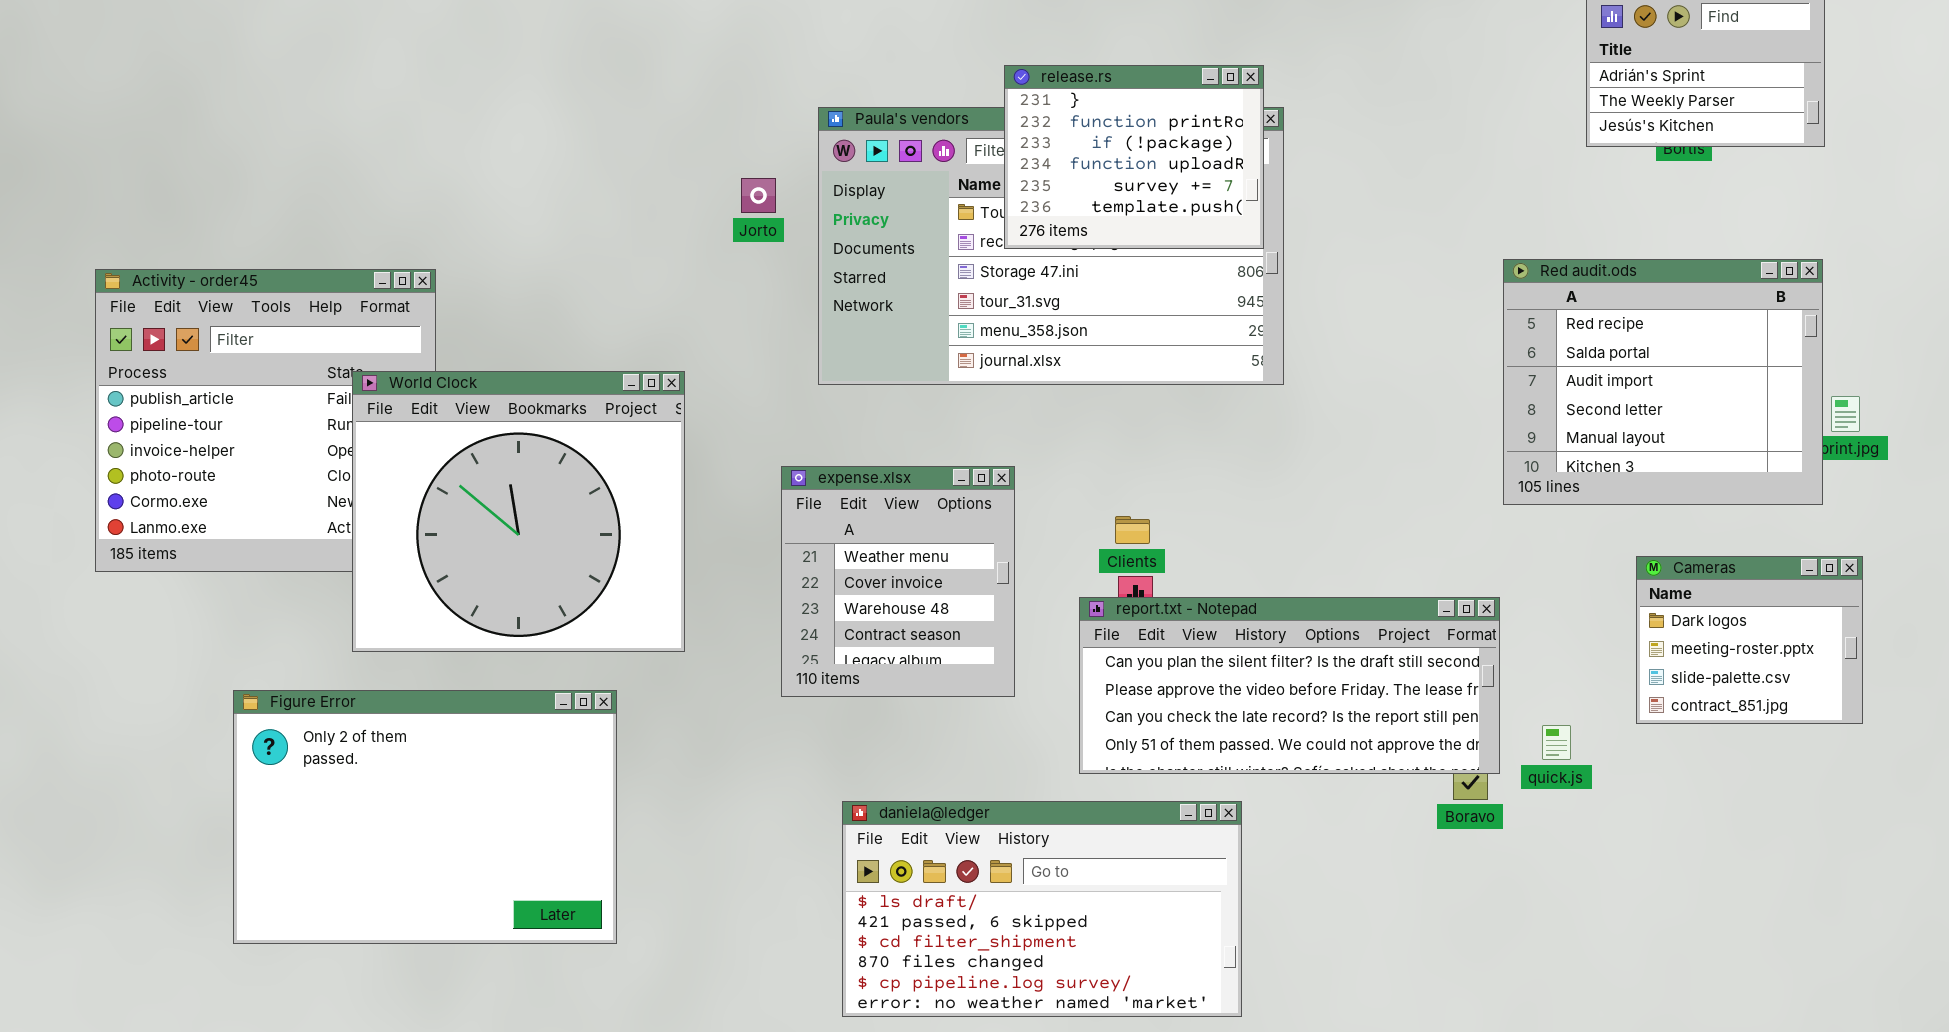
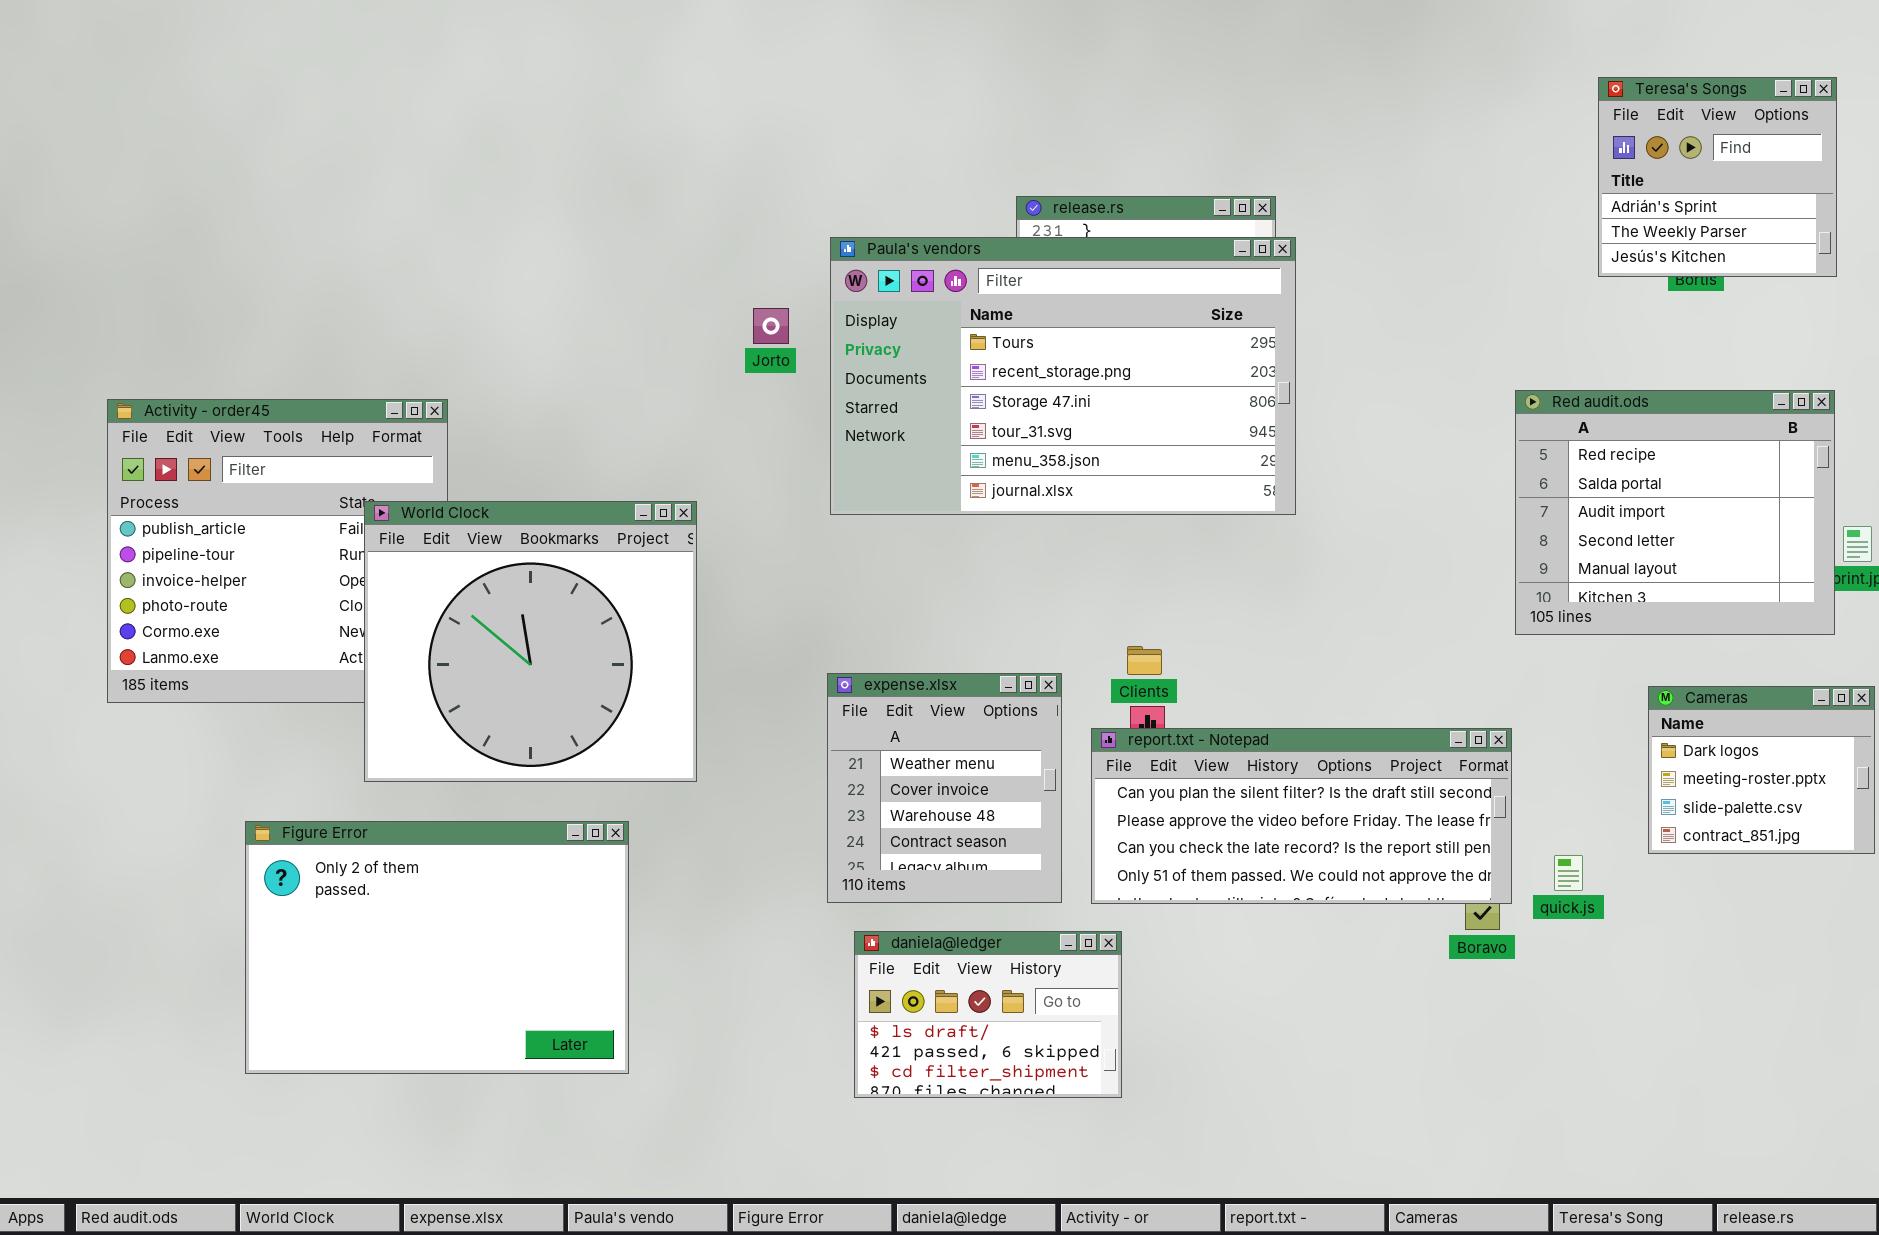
Paula's vendors: [818,107,1284,385] -> [830,237,1296,515], raised
expense.xlsx: [781,466,1015,697] -> [827,673,1062,903], moved
daniela@ledger: [842,801,1242,1017] -> [854,931,1122,1098], resized

